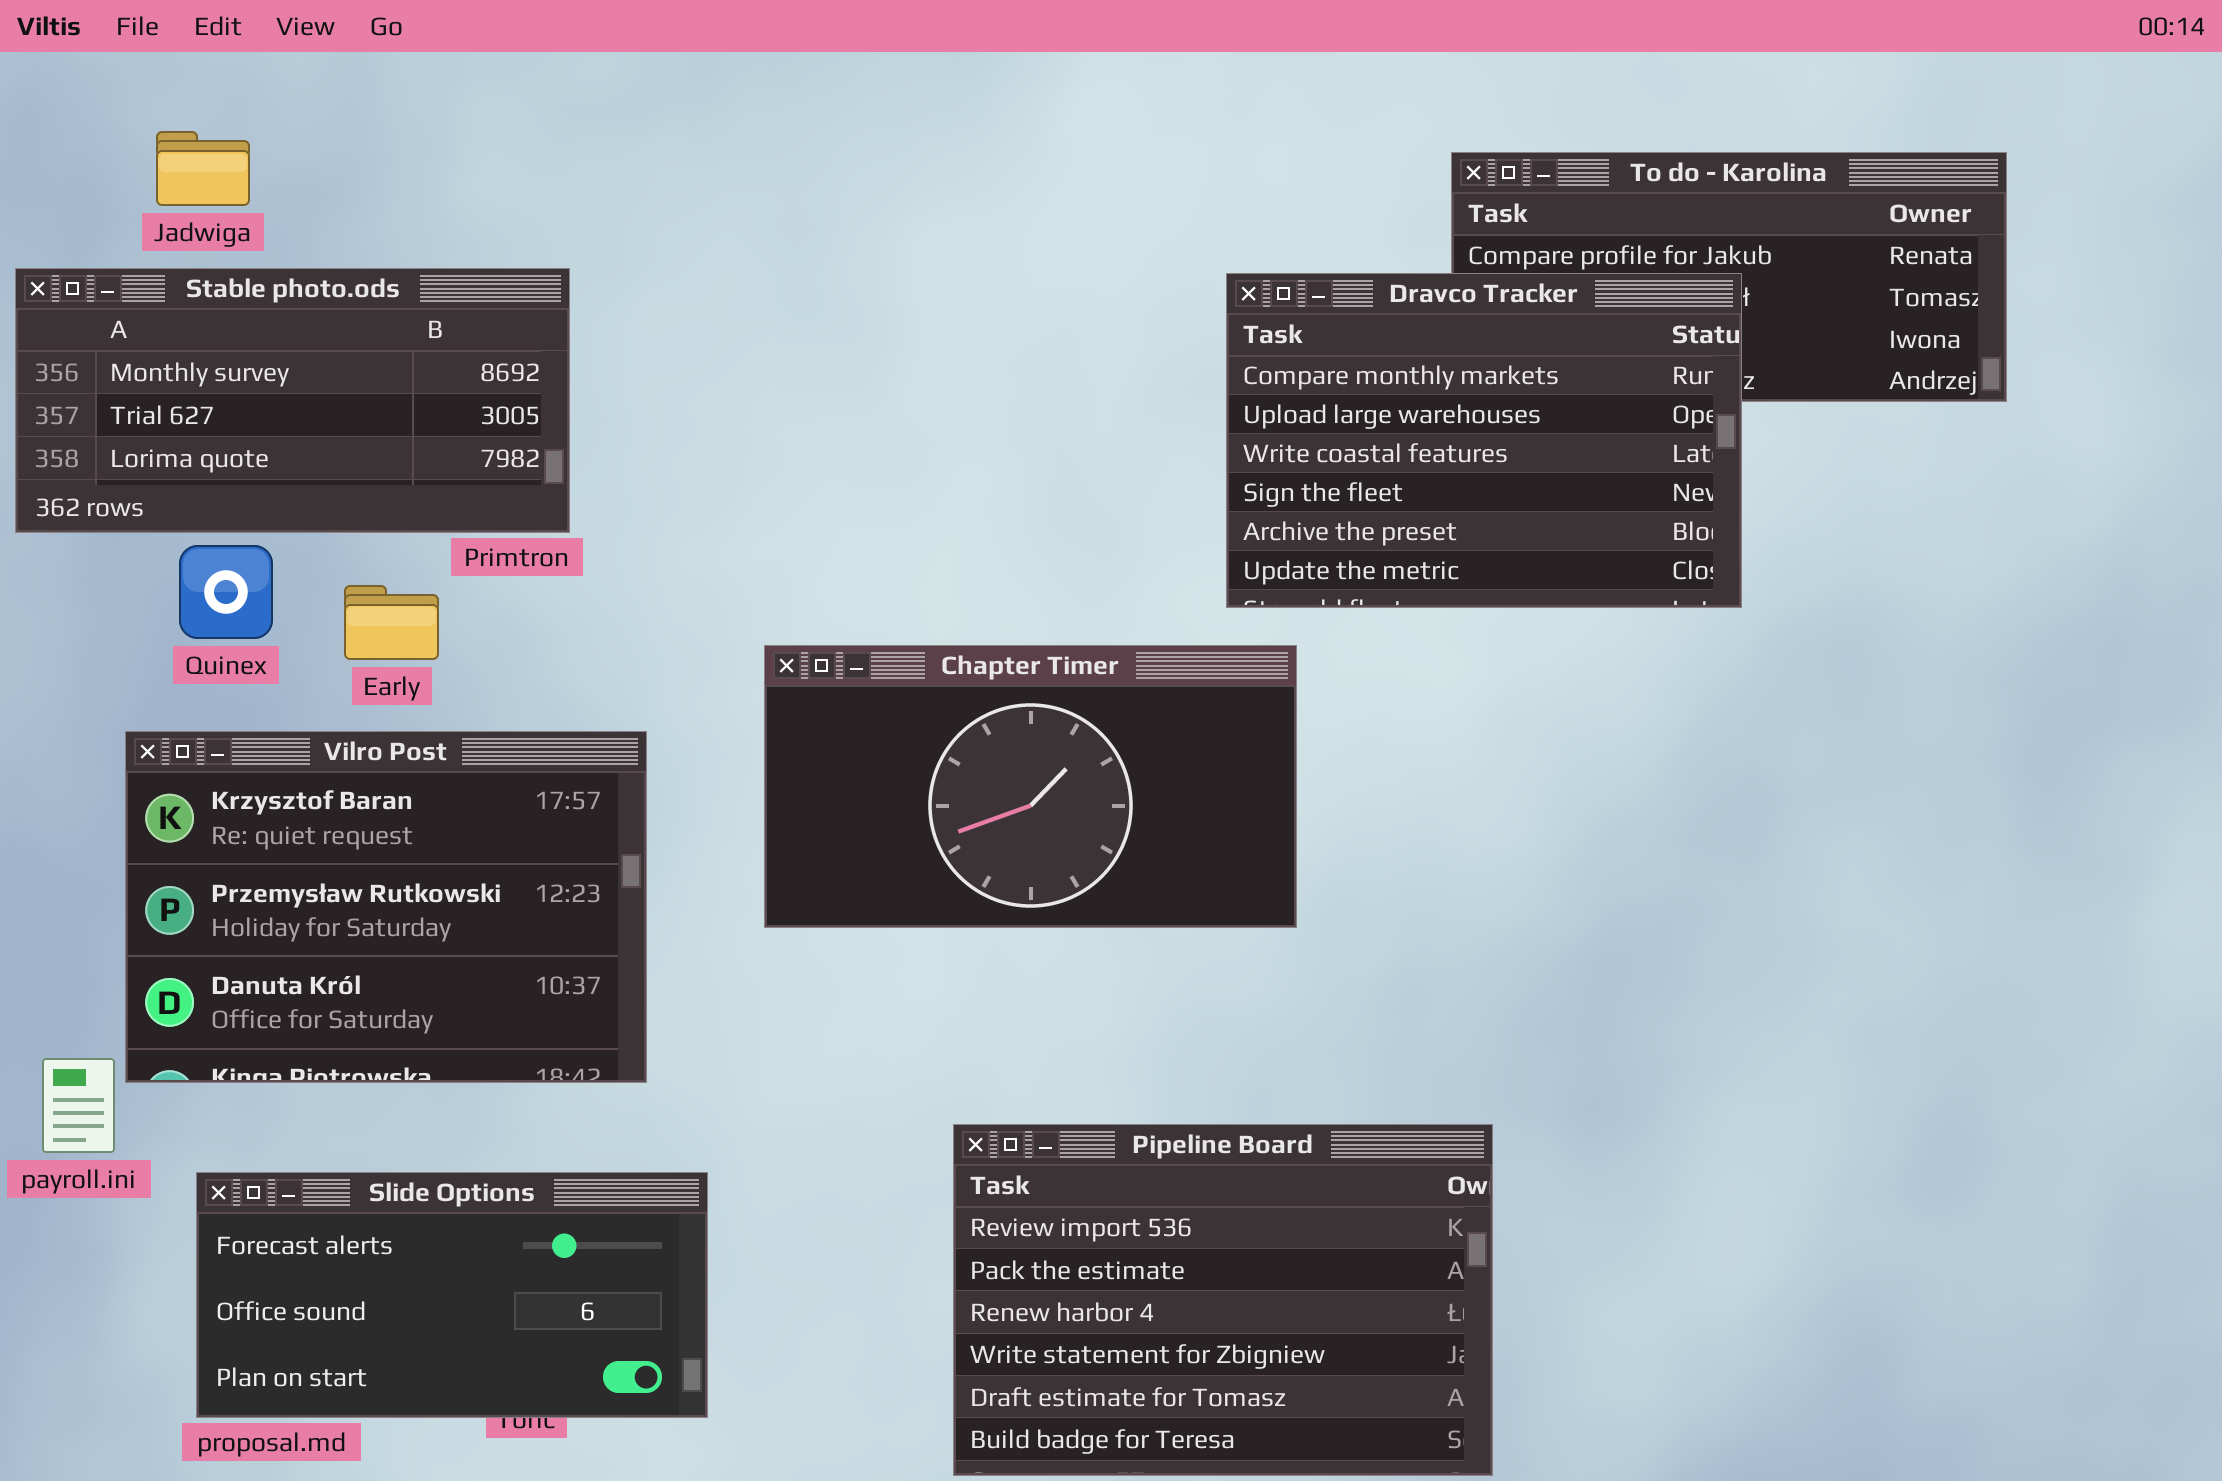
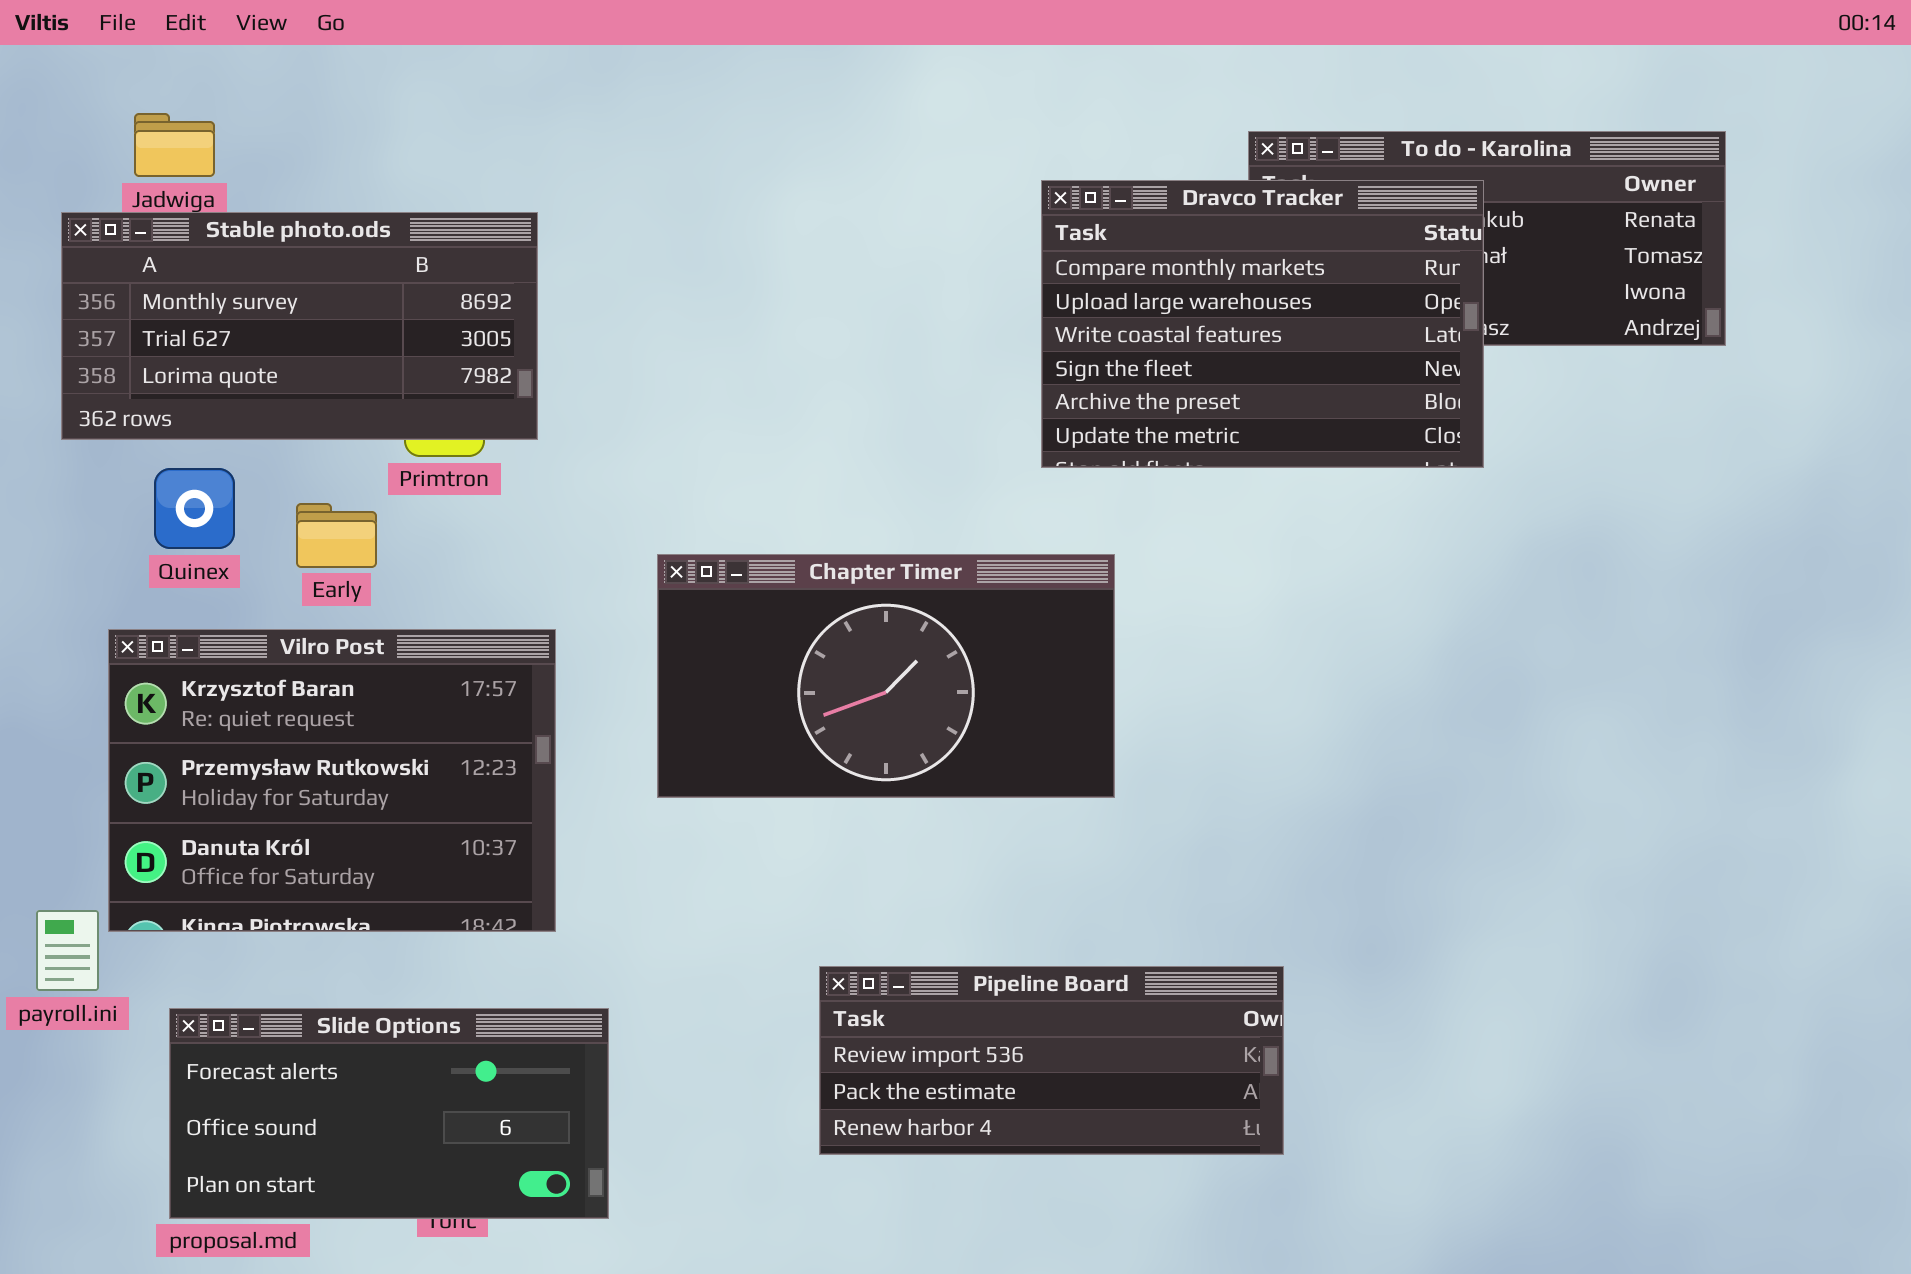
Stable photo.ods: [15,268,570,533] -> [61,212,538,440], moved
Dravco Tracker: [1226,273,1742,608] -> [1041,180,1484,468], moved
Pipeline Board: [953,1124,1493,1476] -> [819,966,1284,1155], resized

